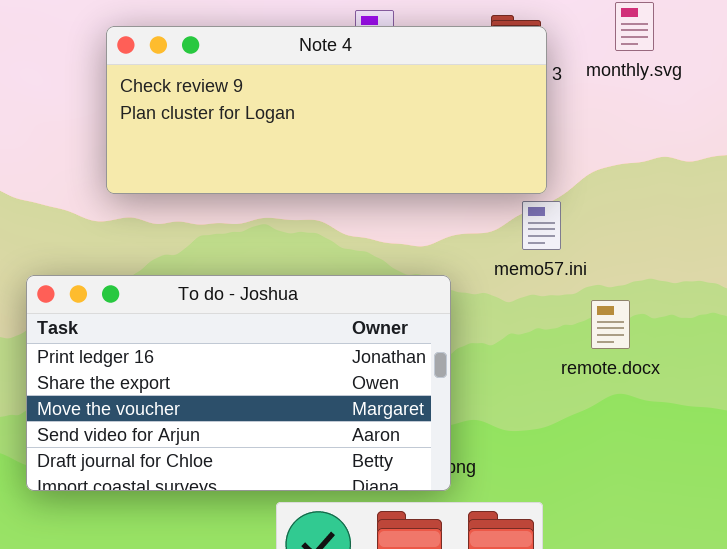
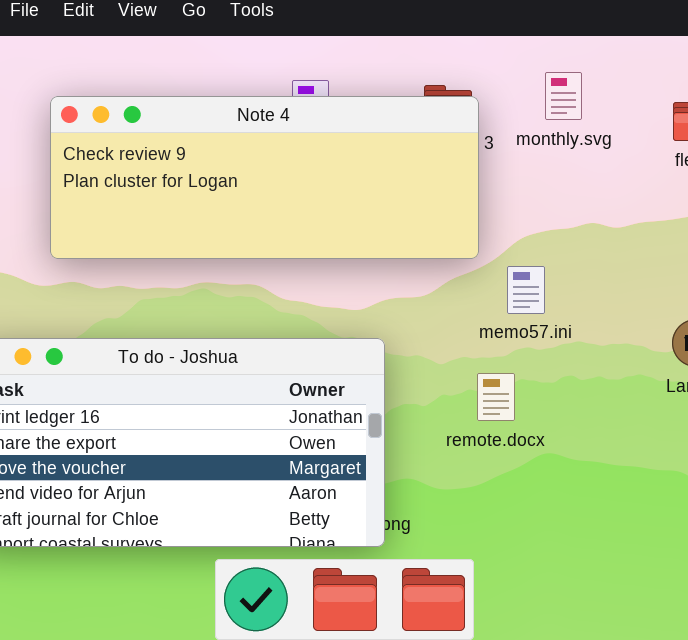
memo57.ini: [522,201,561,250] -> [507,266,545,314], moved
remote.docx: [591,300,630,349] -> [477,373,515,421], moved

